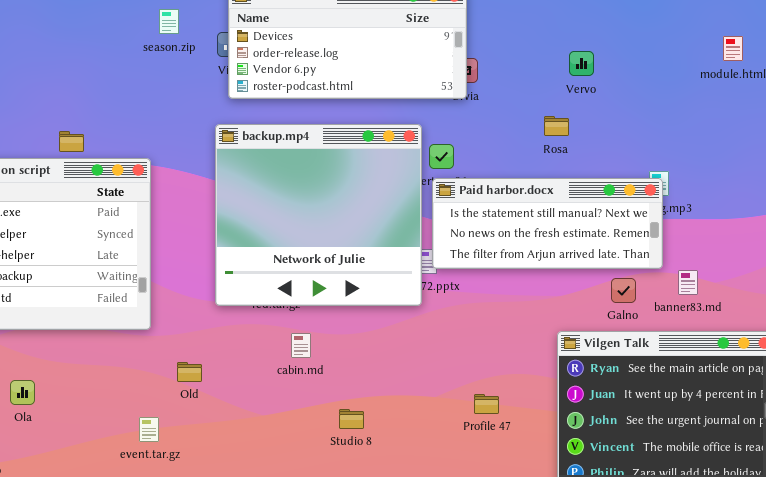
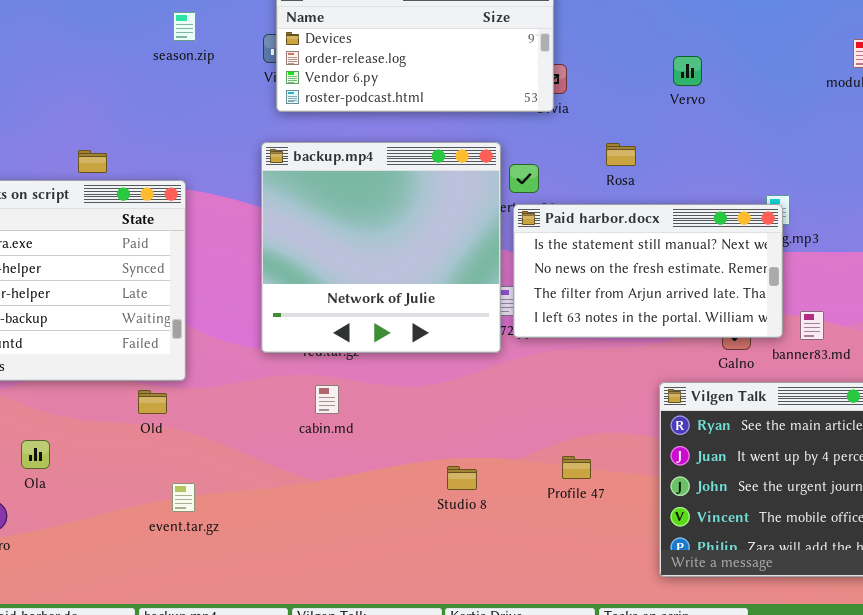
season.zip: [159,9,179,34] -> [173,12,196,41], moved
Rosa: [544,116,569,136] -> [606,143,636,166], moved
Paid harbor.docx: [432,178,663,269] -> [513,204,783,338], resized
cabin.md: [291,333,311,358] -> [315,385,339,414], moved
Old: [177,362,202,382] -> [138,390,167,414], moved
Studio 8: [339,409,364,429] -> [447,466,477,490], moved

